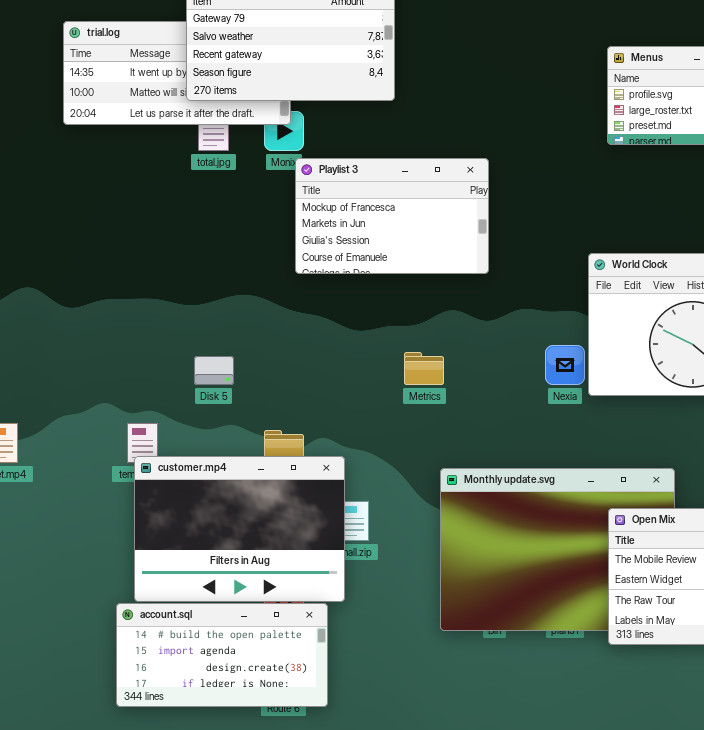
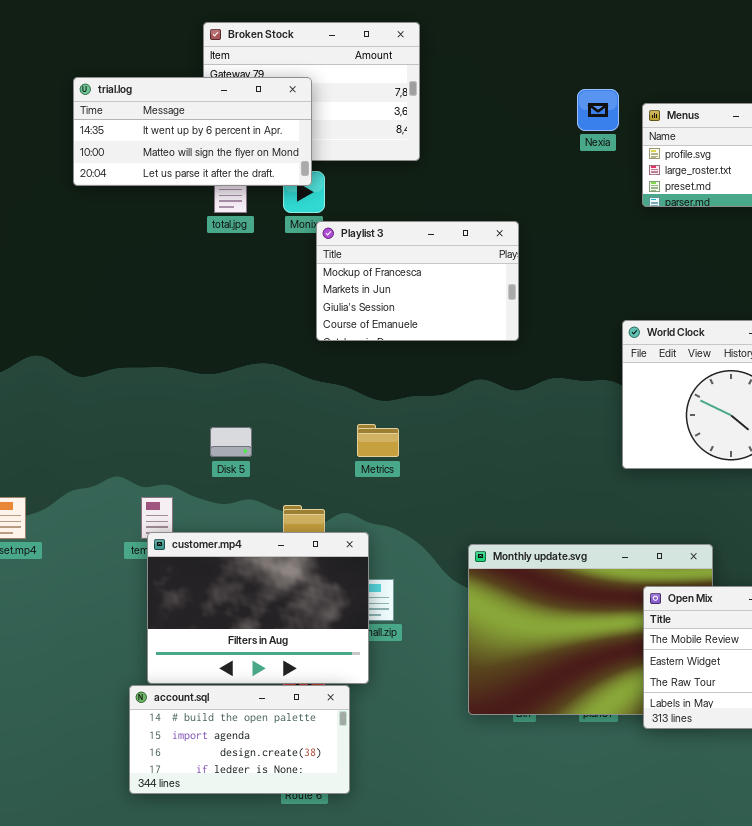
trial.log: [63,21,291,125] -> [73,77,312,186], raised
Nexia: [545,345,585,385] -> [577,89,619,131], moved
Metrics: [404,352,444,385] -> [357,424,399,457], moved

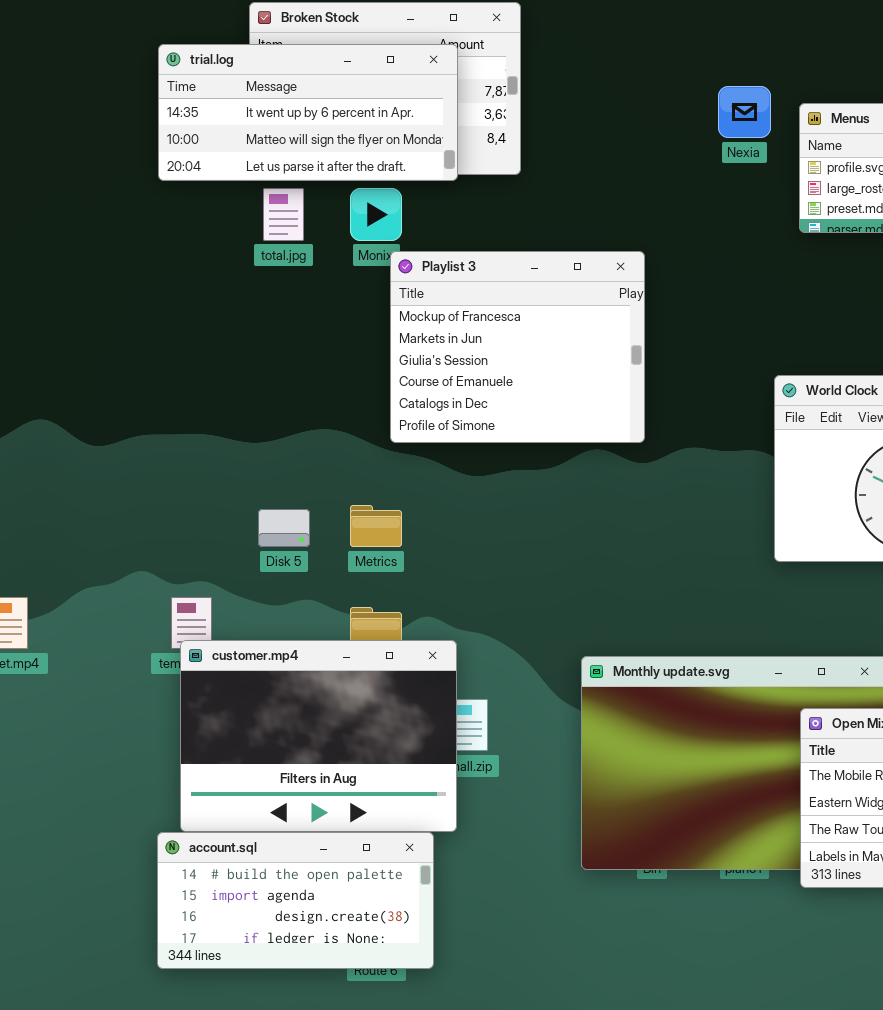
trial.log: [73,77,312,186] -> [158,44,458,181], moved
Playlist 3: [316,221,519,341] -> [390,251,645,443], resized
Metrics: [357,424,399,457] -> [350,505,402,547], moved

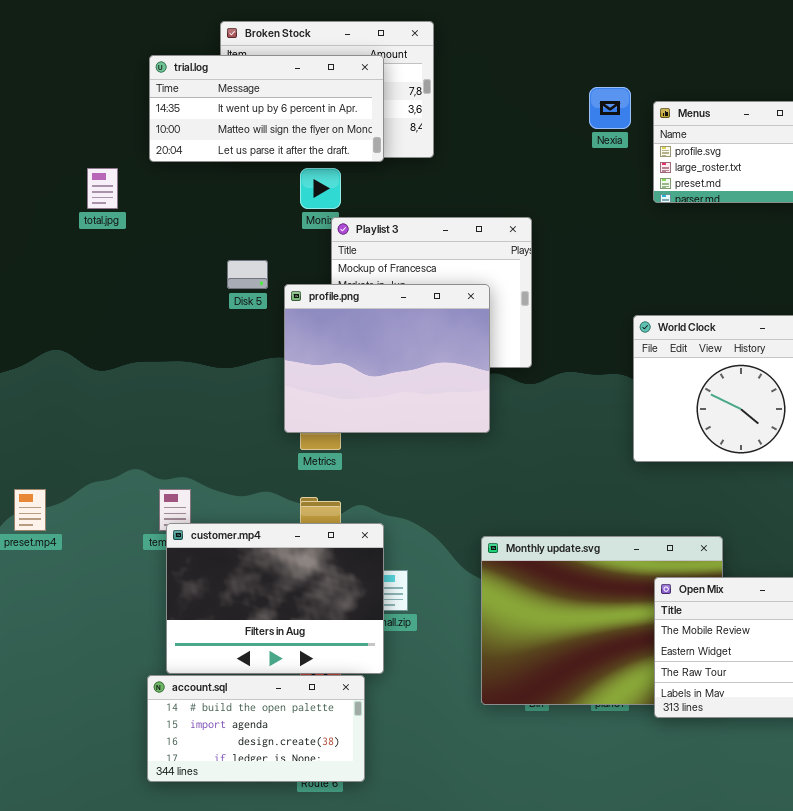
total.jpg: [263,188,304,241] -> [87,168,118,209], moved
profile.png: none -> [284,284,490,433], opened
Disk 5: [258,509,310,547] -> [227,260,268,289], moved

